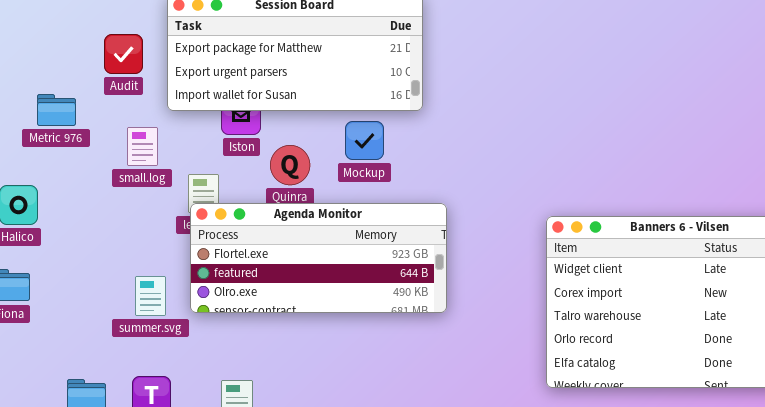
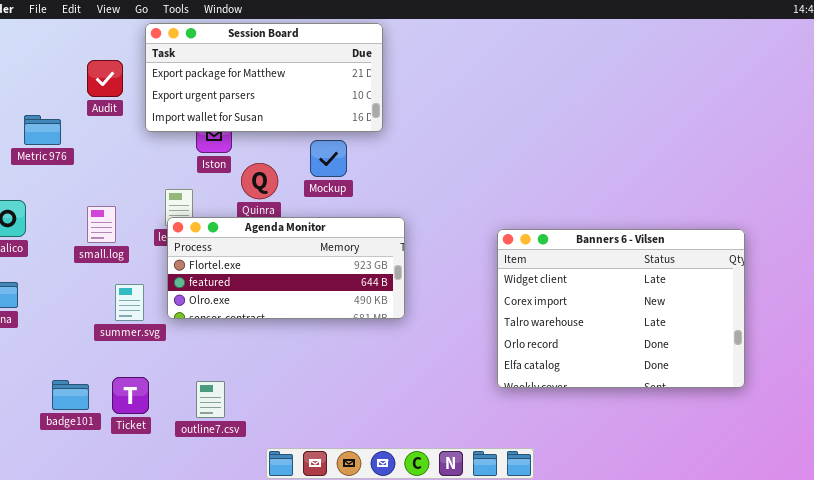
small.log: [127,127,158,166] -> [87,206,116,243], moved

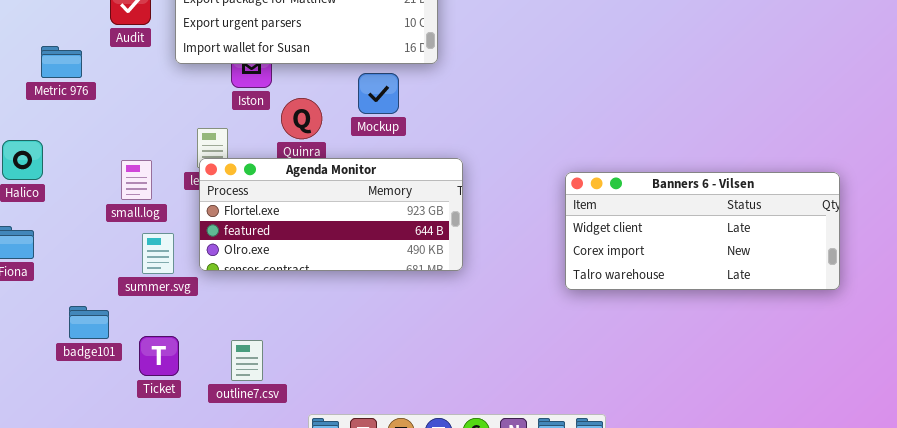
small.log: [87,206,116,243] -> [121,160,152,200], moved
Banners 6 - Vilsen: [497,229,745,388] -> [565,172,840,290], resized
badge101: [52,380,89,410] -> [69,306,109,339], moved

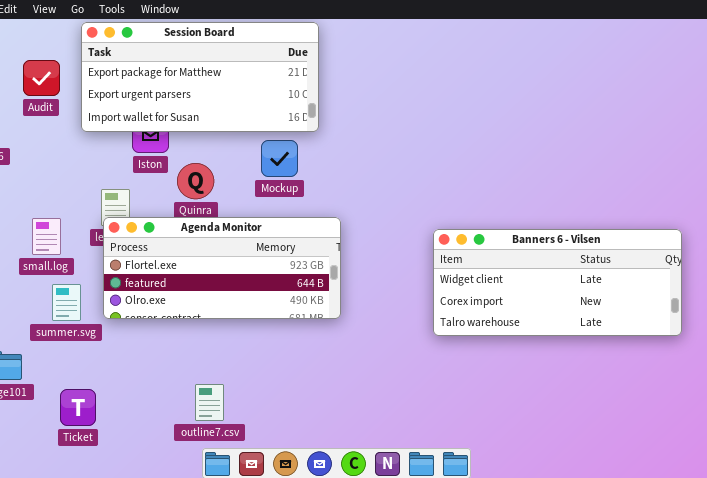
Mockup: [358,73,399,114] -> [261,140,298,177], moved
Ticket: [139,336,179,376] -> [60,389,96,426], moved
outline7.csv: [231,340,263,381] -> [195,384,224,421], moved

